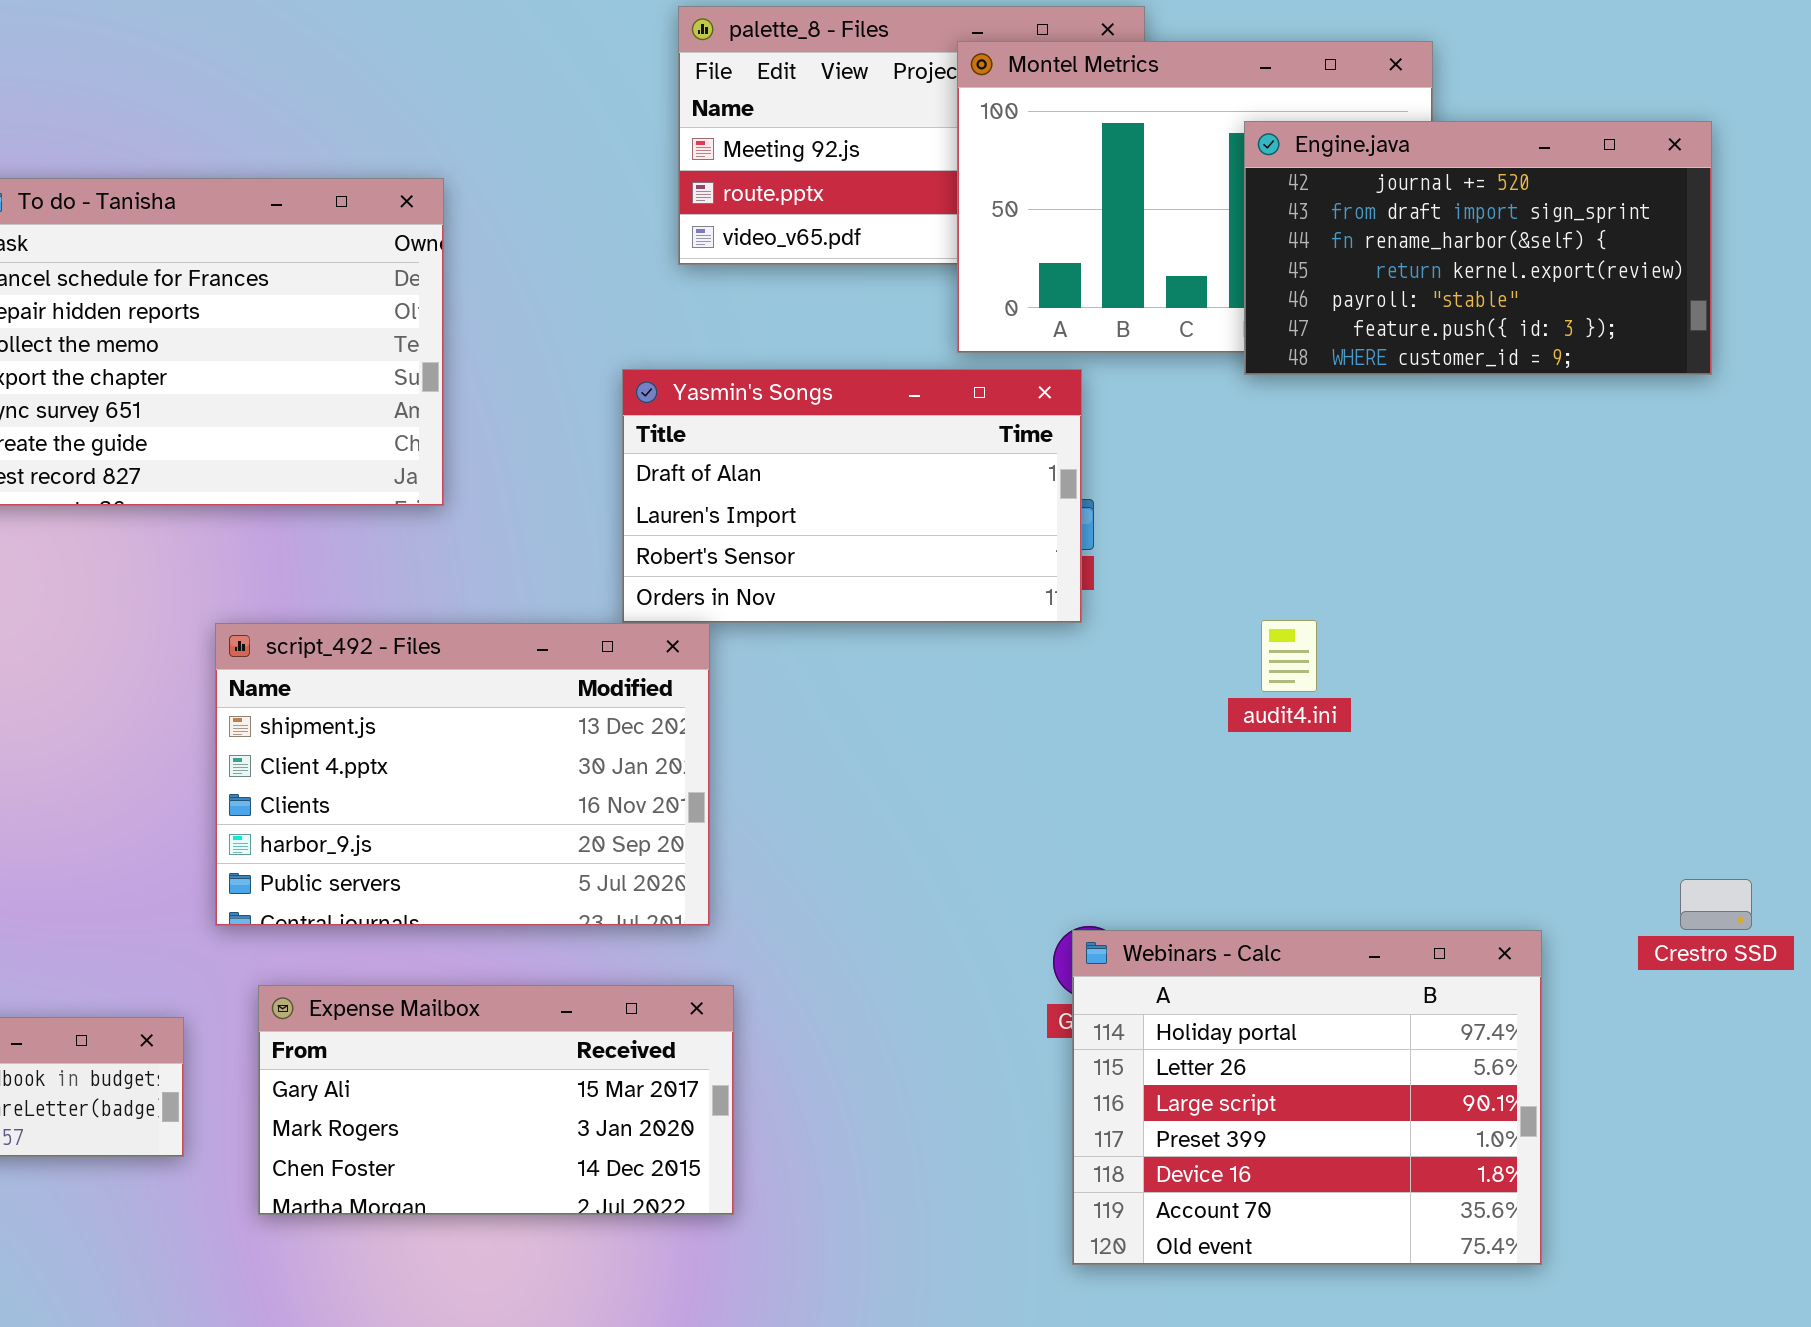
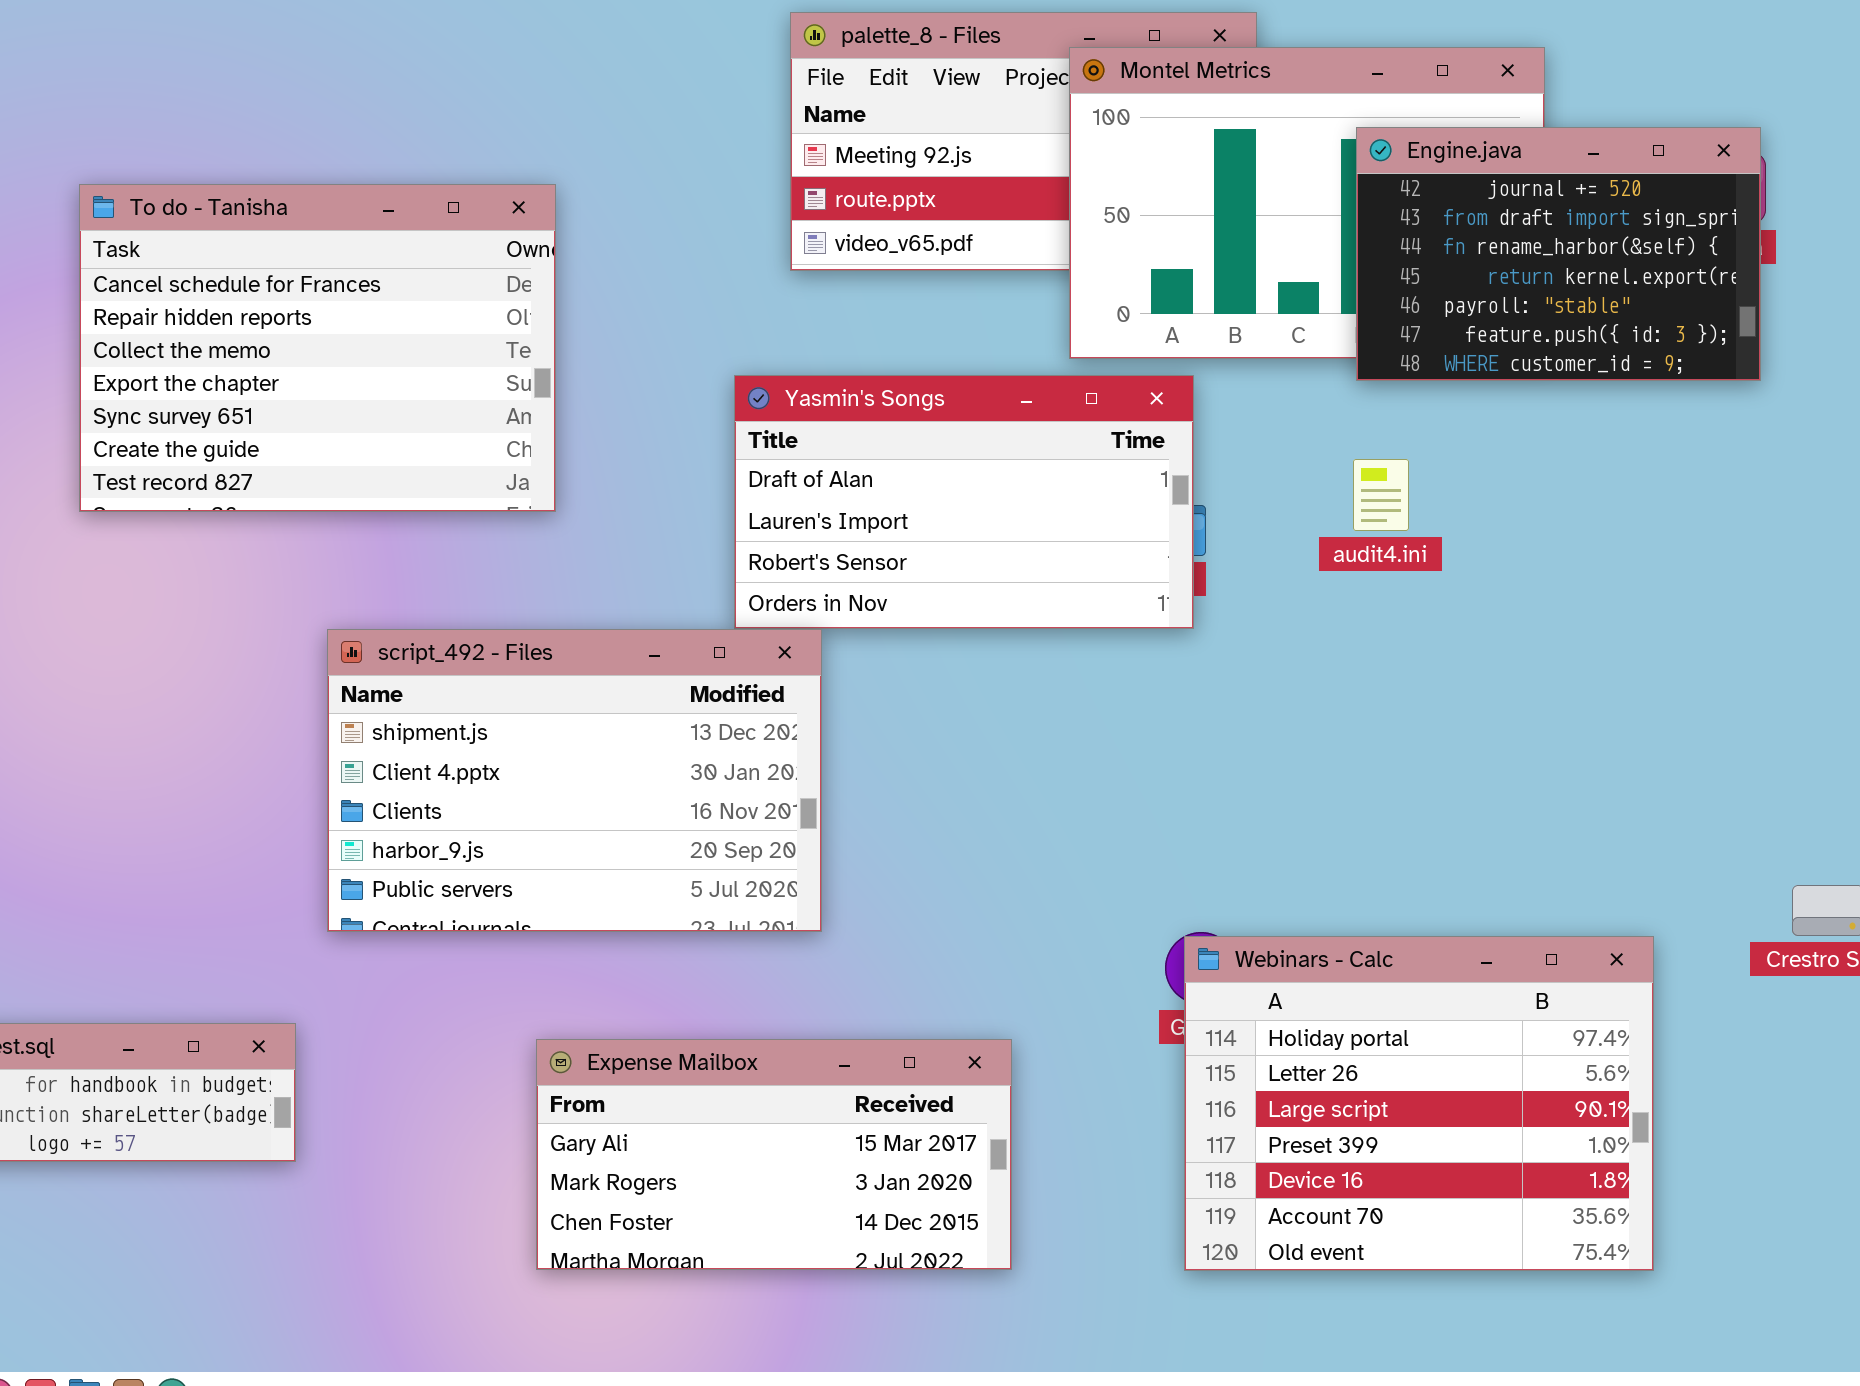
Engine.java: [1244,121,1712,375] -> [1356,127,1761,381], resized
audit4.ini: [1261,620,1317,692] -> [1353,459,1409,531], moved
Expense Mailbox: [258,985,734,1215] -> [536,1039,1012,1270], moved

